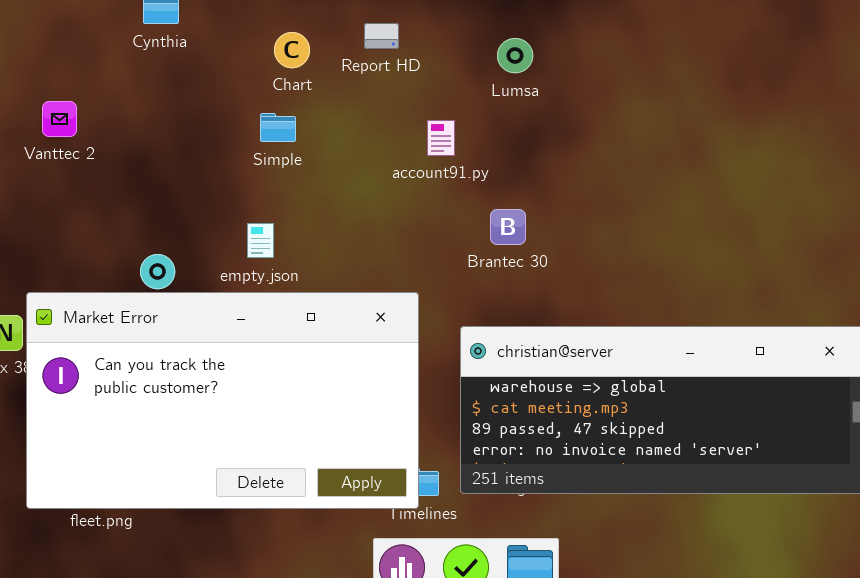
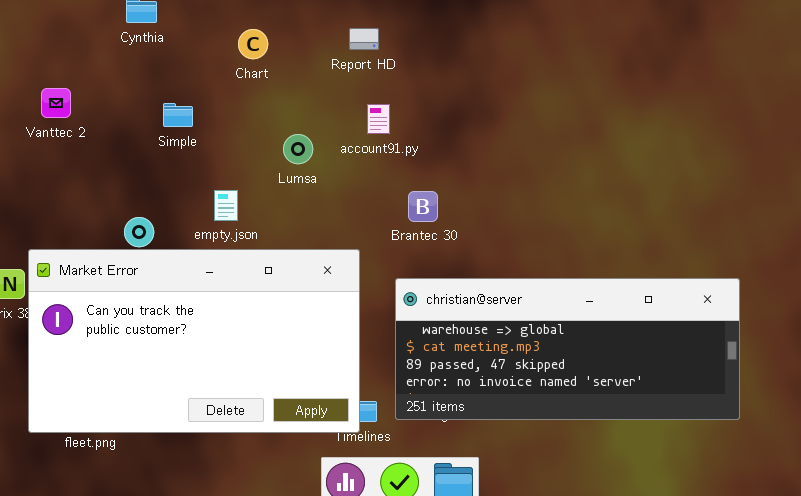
Report HD: [364,23,399,49] -> [349,28,379,50], moved
Lumsa: [497,38,533,73] -> [283,134,313,164], moved
Simple: [260,113,296,142] -> [163,103,193,127], moved
Brantec 30: [490,209,526,245] -> [408,191,438,222], moved

